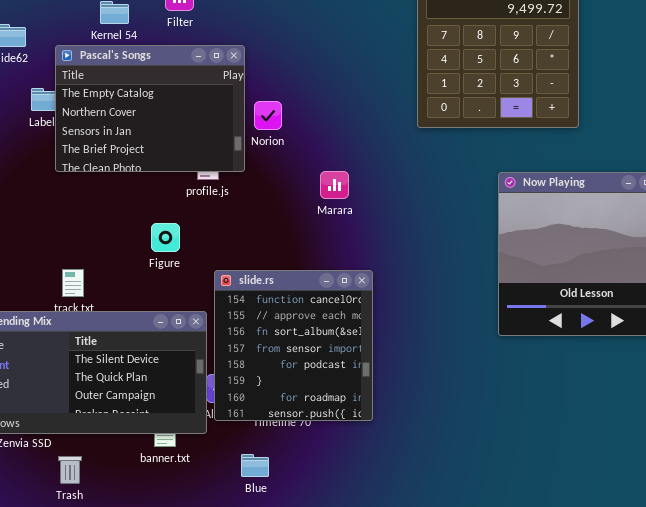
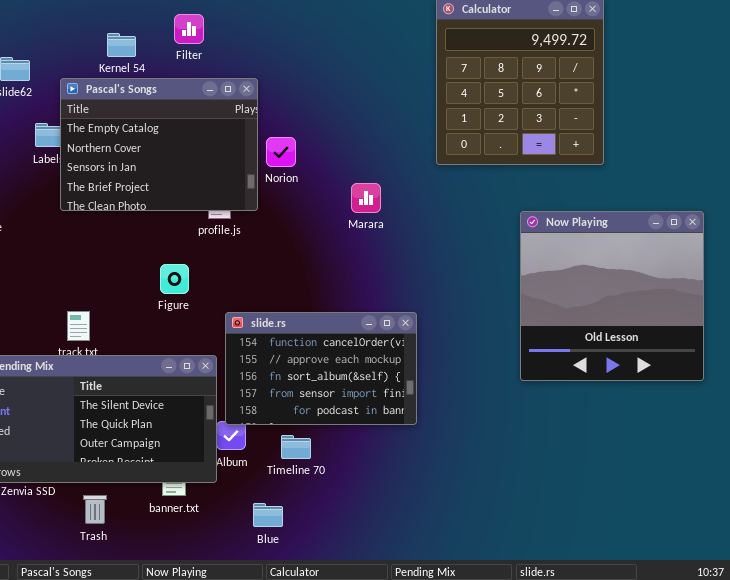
Marara: [320,171,349,199] -> [351,183,381,213], moved
slide.rs: [214,270,373,421] -> [225,312,417,425], resized
Trash: [58,456,82,484] -> [83,495,107,524], moved

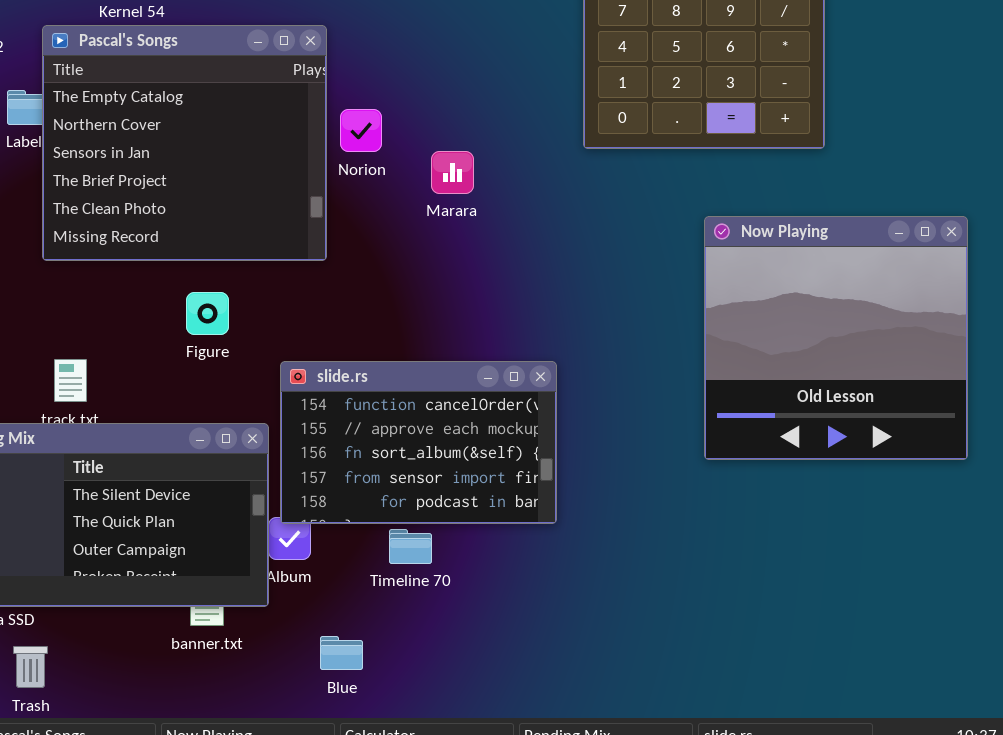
Pascal's Songs: [60,78,258,211] -> [42,25,327,261], resized
Marara: [351,183,381,213] -> [431,151,474,194], moved
Timeline 70: [281,435,311,459] -> [389,529,432,564], moved
Trash: [83,495,107,524] -> [13,646,48,688], moved

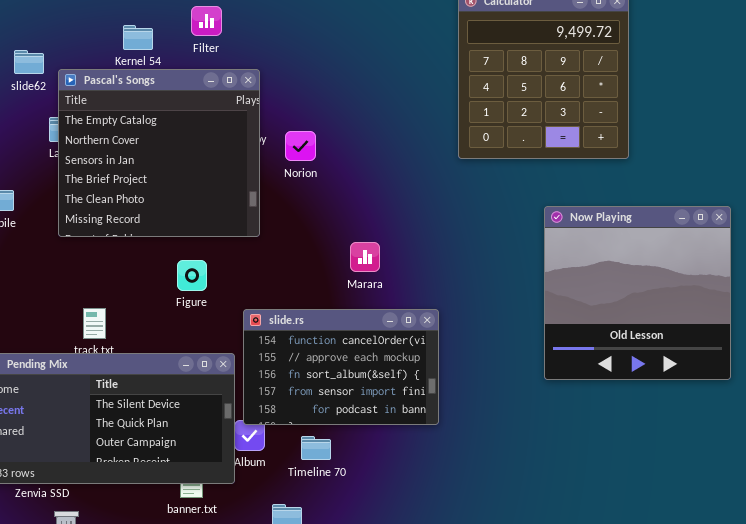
Pascal's Songs: [42,25,327,261] -> [58,69,260,237], moved
Marara: [431,151,474,194] -> [350,242,380,272], moved
Timeline 70: [389,529,432,564] -> [301,436,331,460], moved

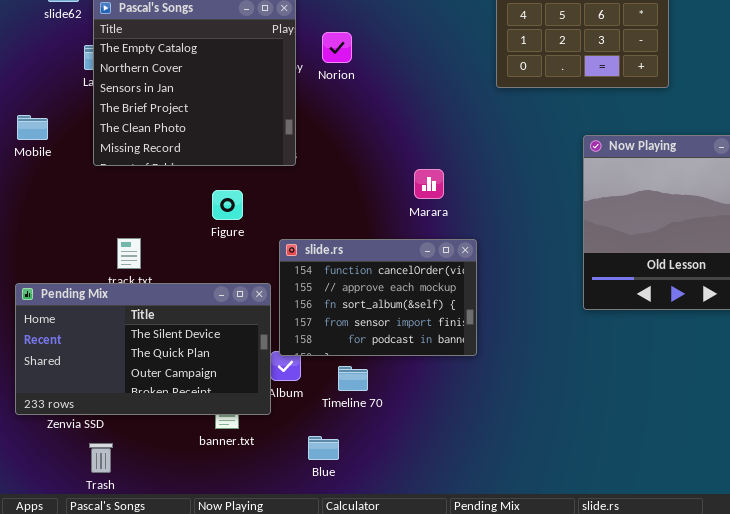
Norion: [285,131,316,161] -> [322,32,352,63], moved
Marara: [350,242,380,272] -> [414,169,444,199], moved

